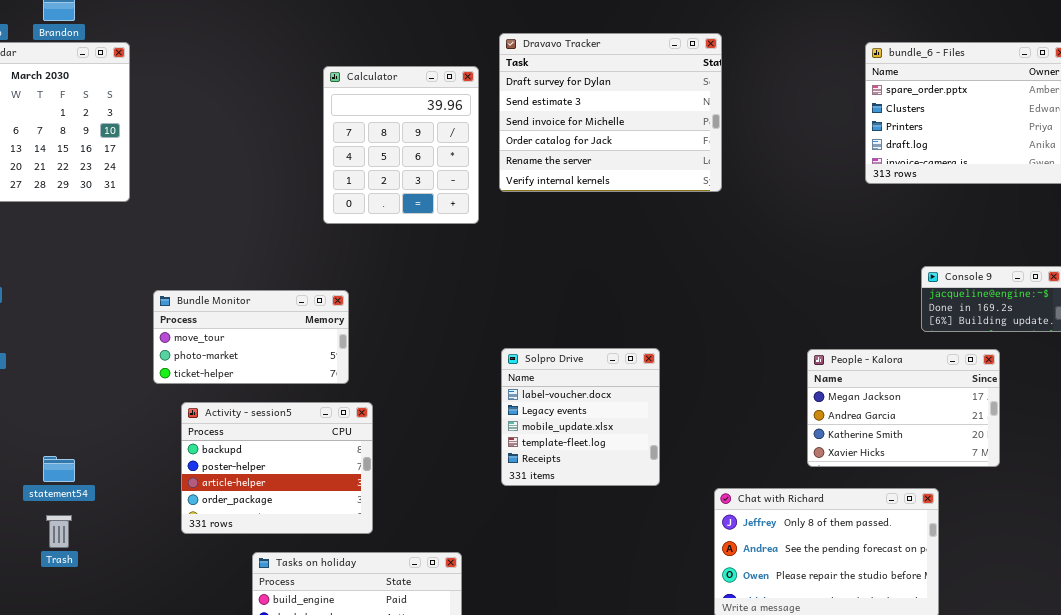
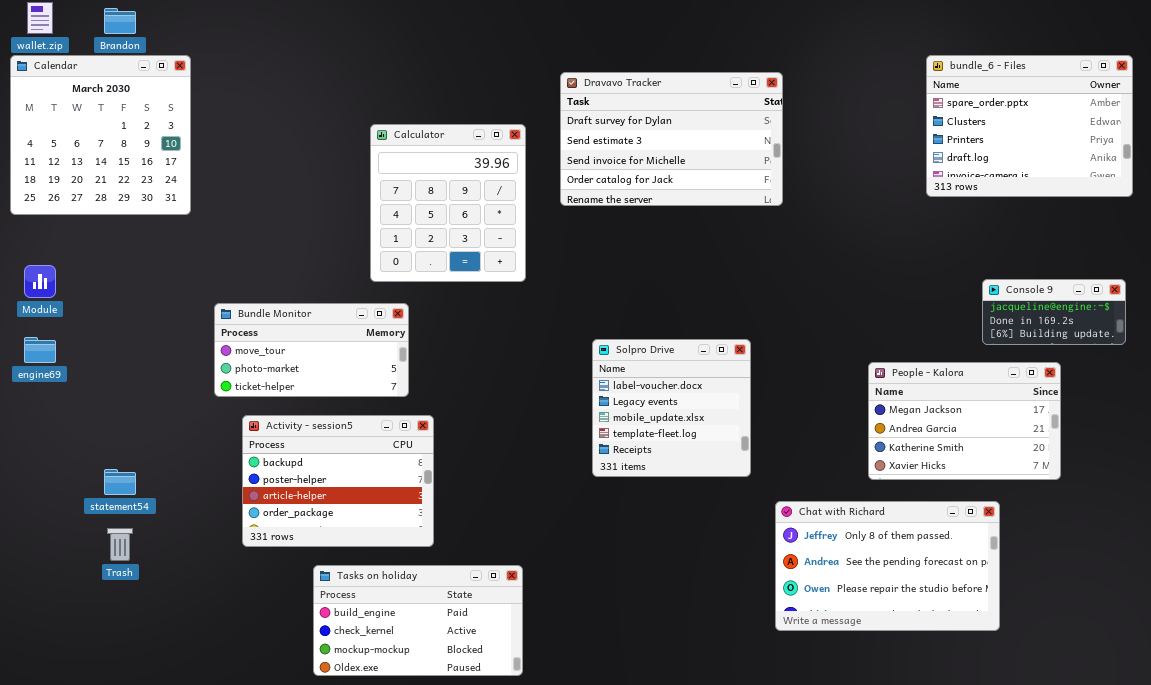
Dravavo Tracker: [499,33,722,192] -> [560,72,783,206], resized
Calculator: [323,66,479,224] -> [370,124,526,282], moved
Solpro Drive: [501,348,660,486] -> [592,339,751,477], moved

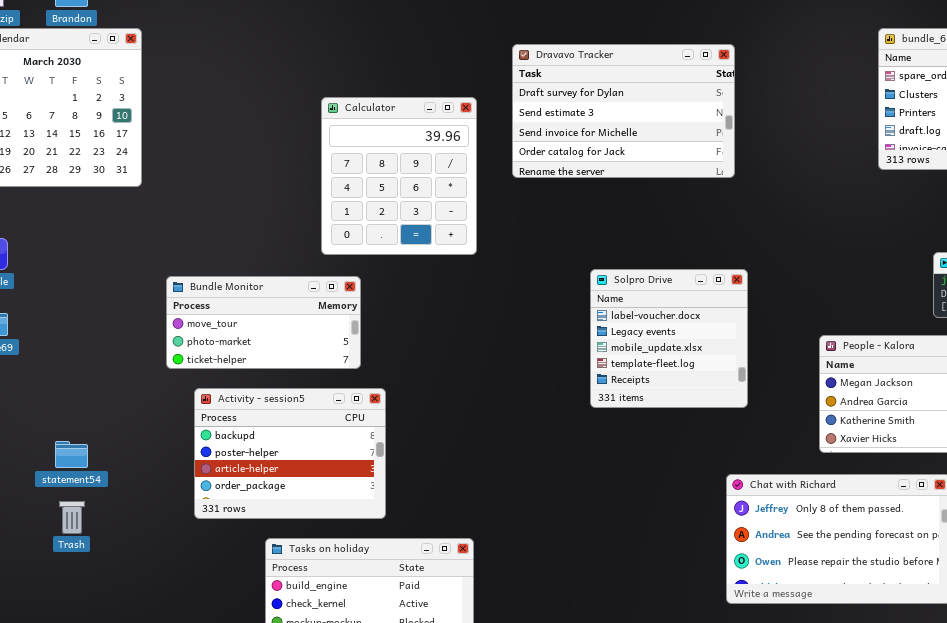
Solpro Drive: [592,339,751,477] -> [590,269,748,408], moved

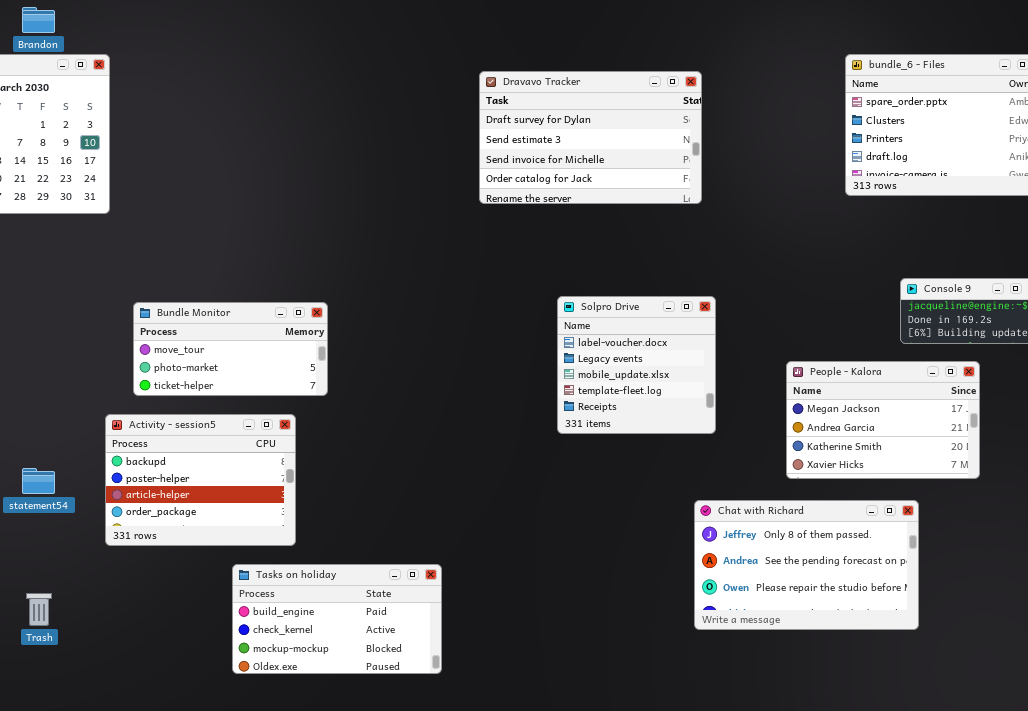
Calculator: [321,97,477,255] -> none, closed
Activity - session5: [194,388,386,519] -> [105,414,296,546], moved
Trash: [59,501,85,534] -> [26,593,52,626], moved

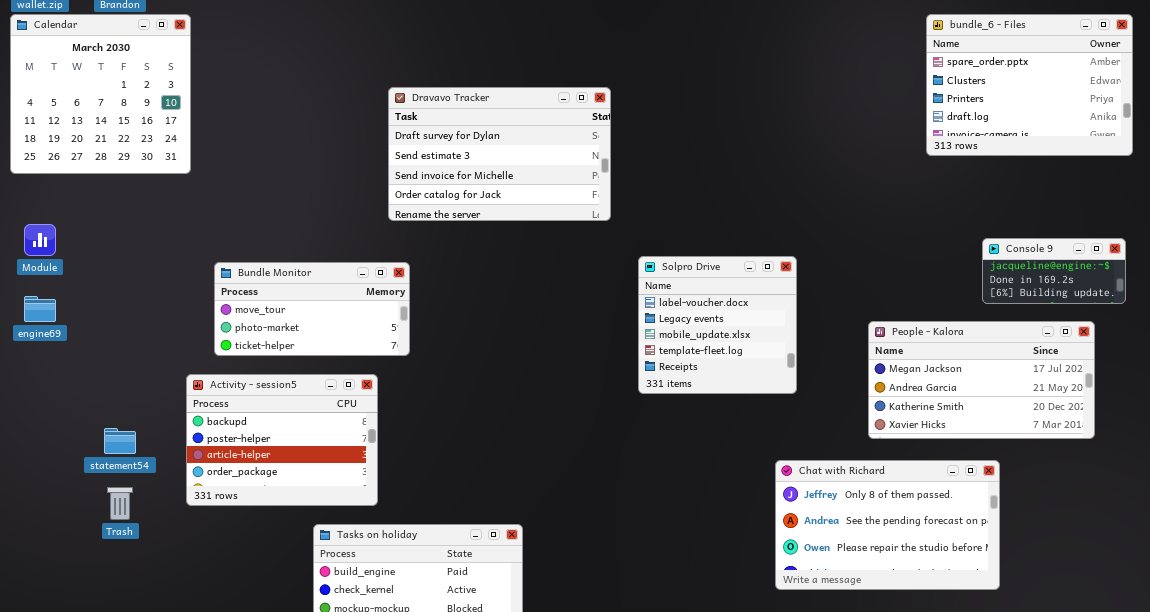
Dravavo Tracker: [479,71,702,204] -> [388,87,611,221], moved
People - Kalora: [786,361,980,479] -> [868,321,1095,439], resized
Trash: [26,593,52,626] -> [107,487,133,520], moved

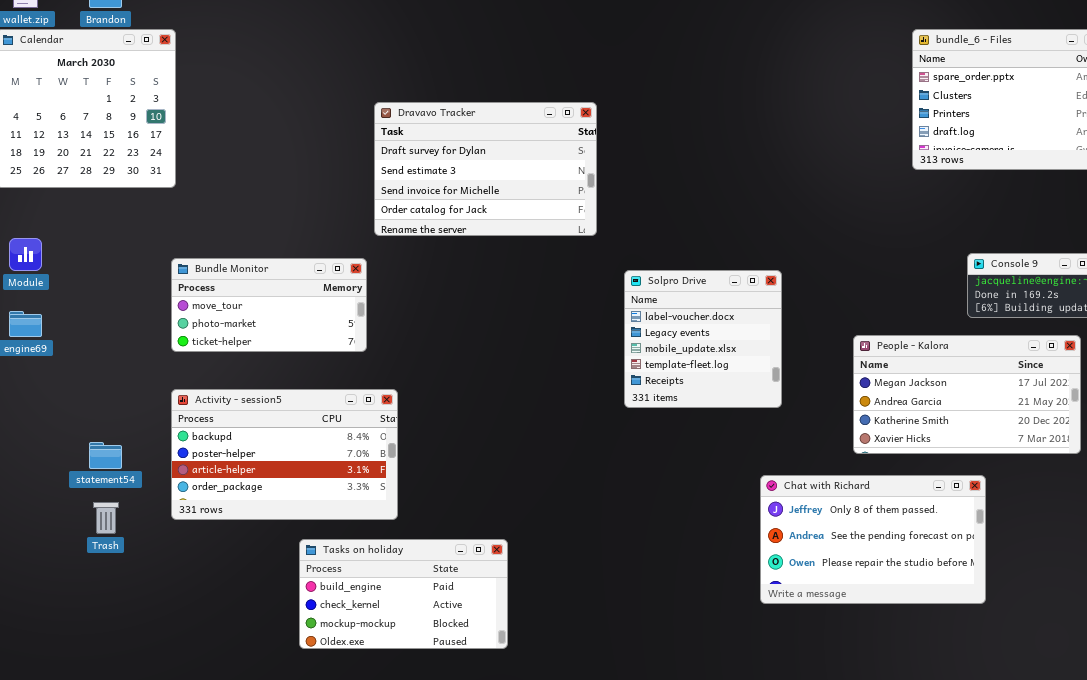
Bundle Monitor: [214,262,410,356] -> [171,258,367,352], moved
Activity - session5: [186,374,378,506] -> [171,389,398,520], resized

